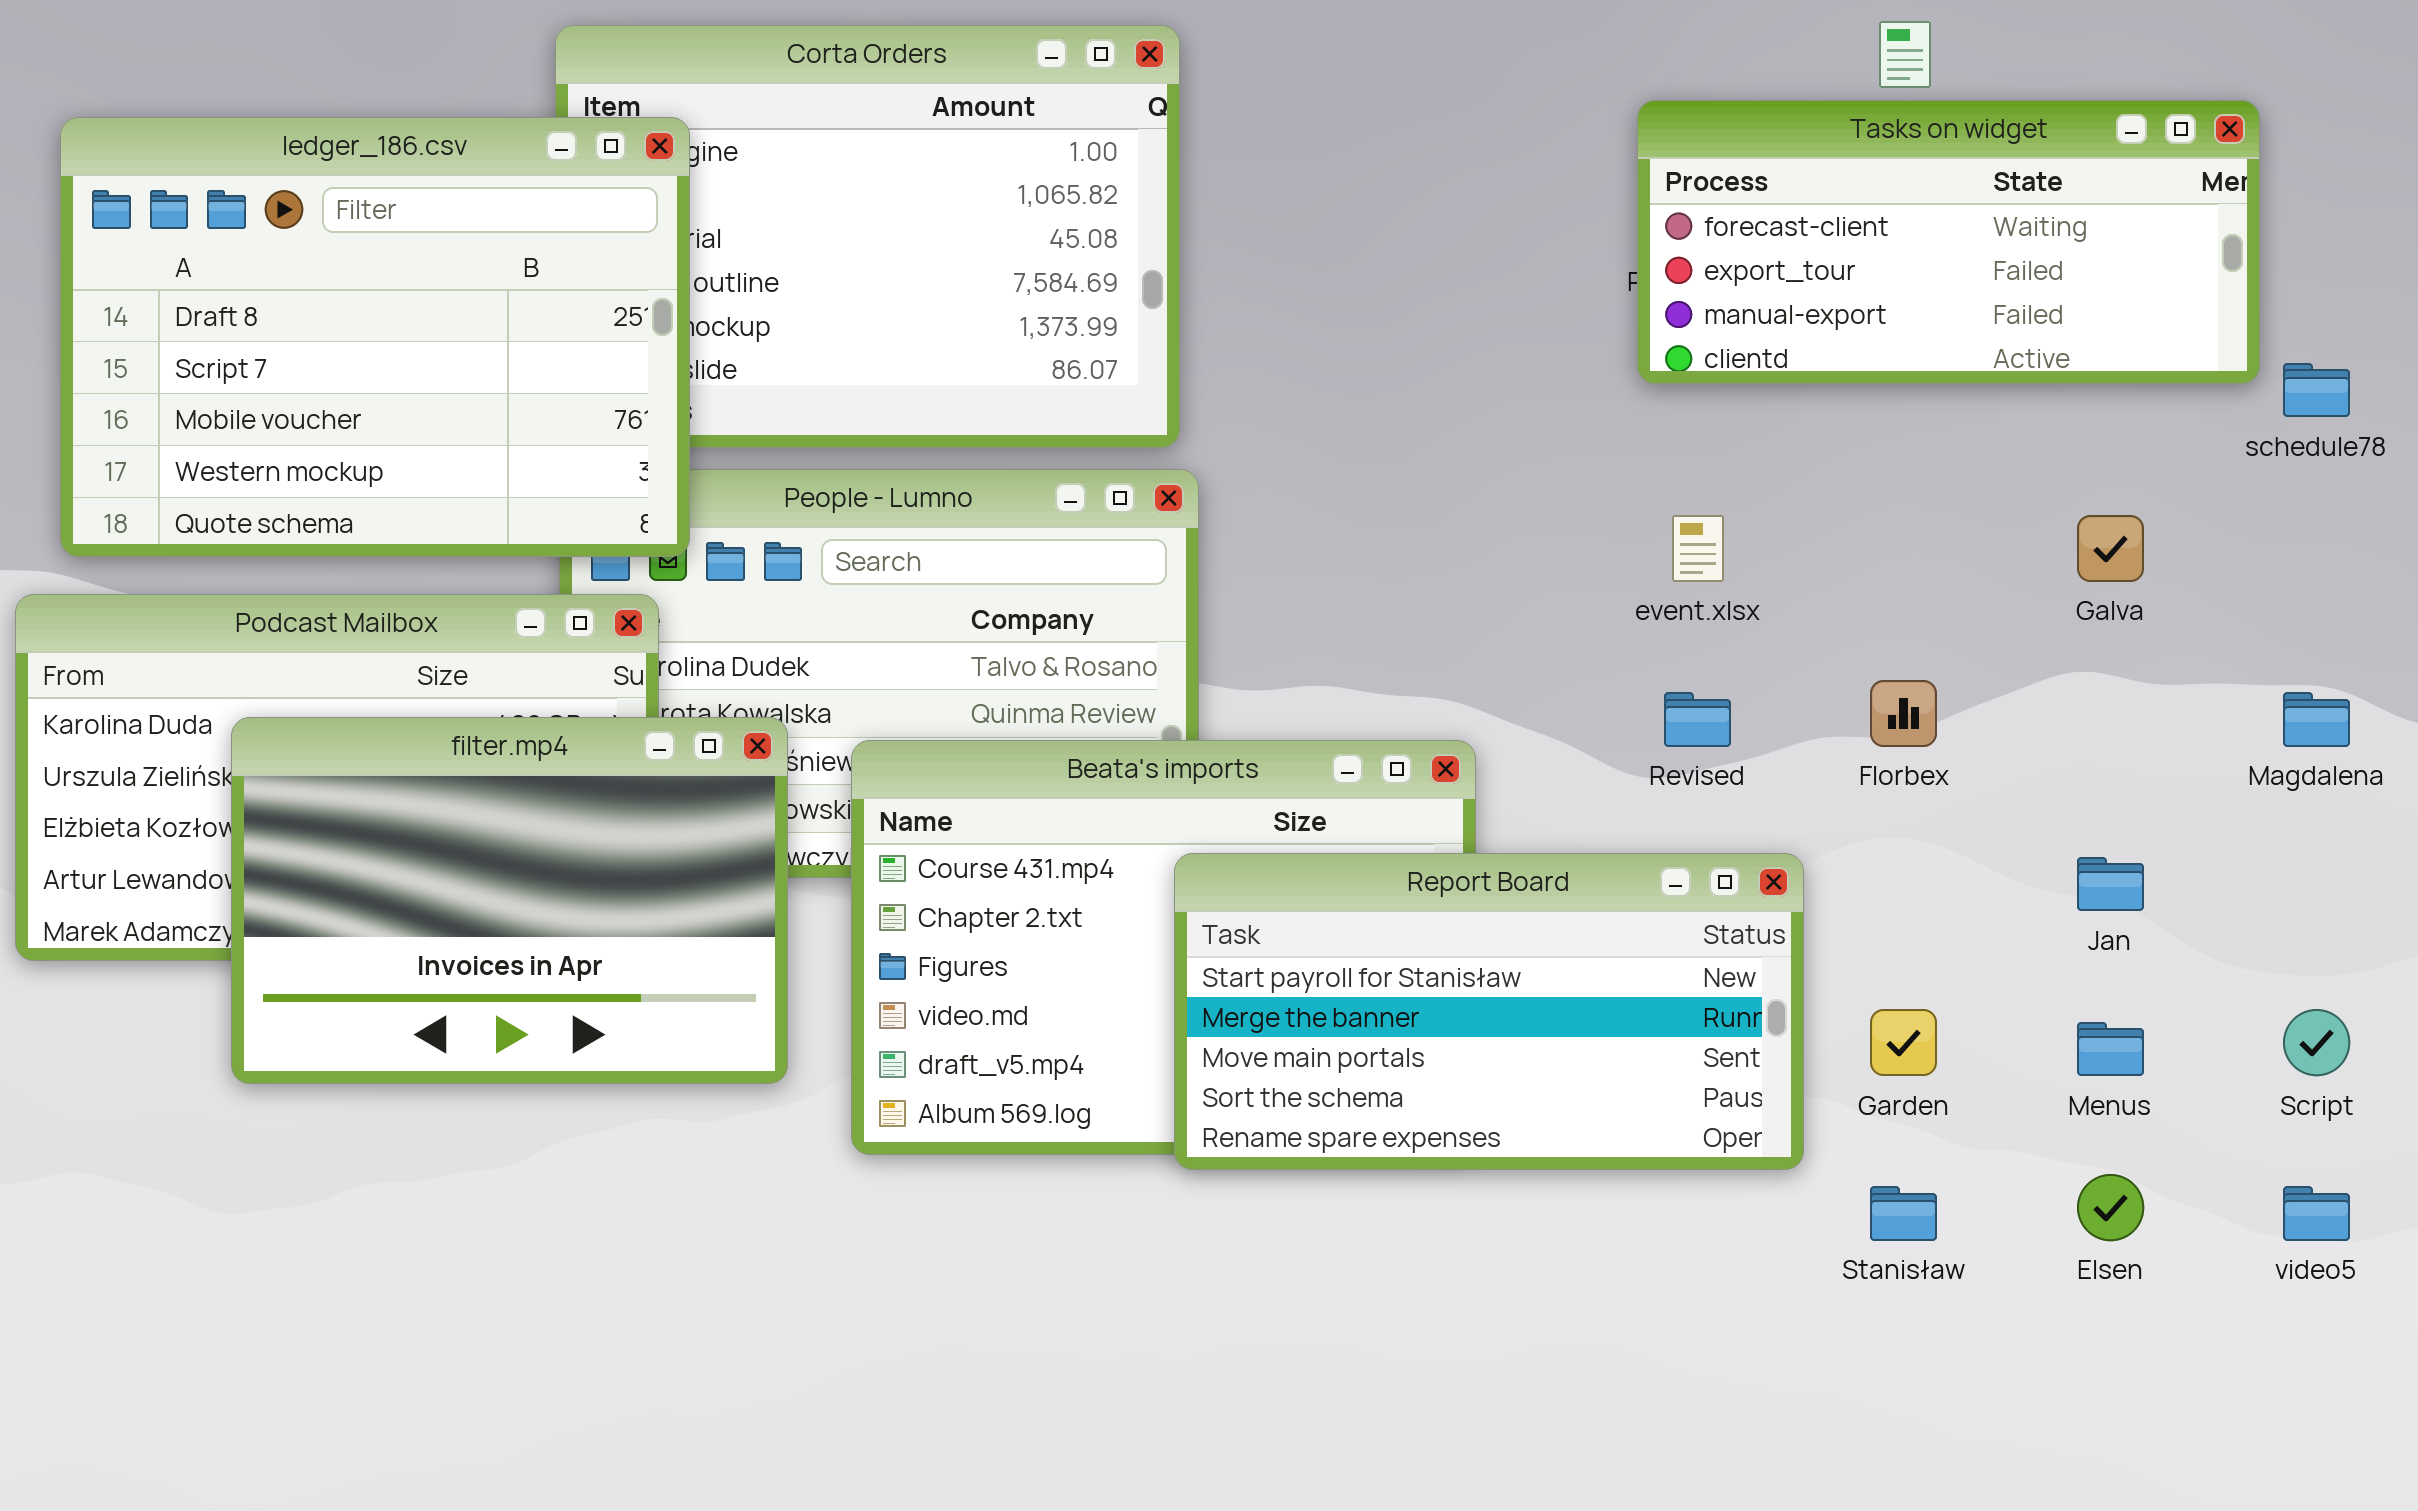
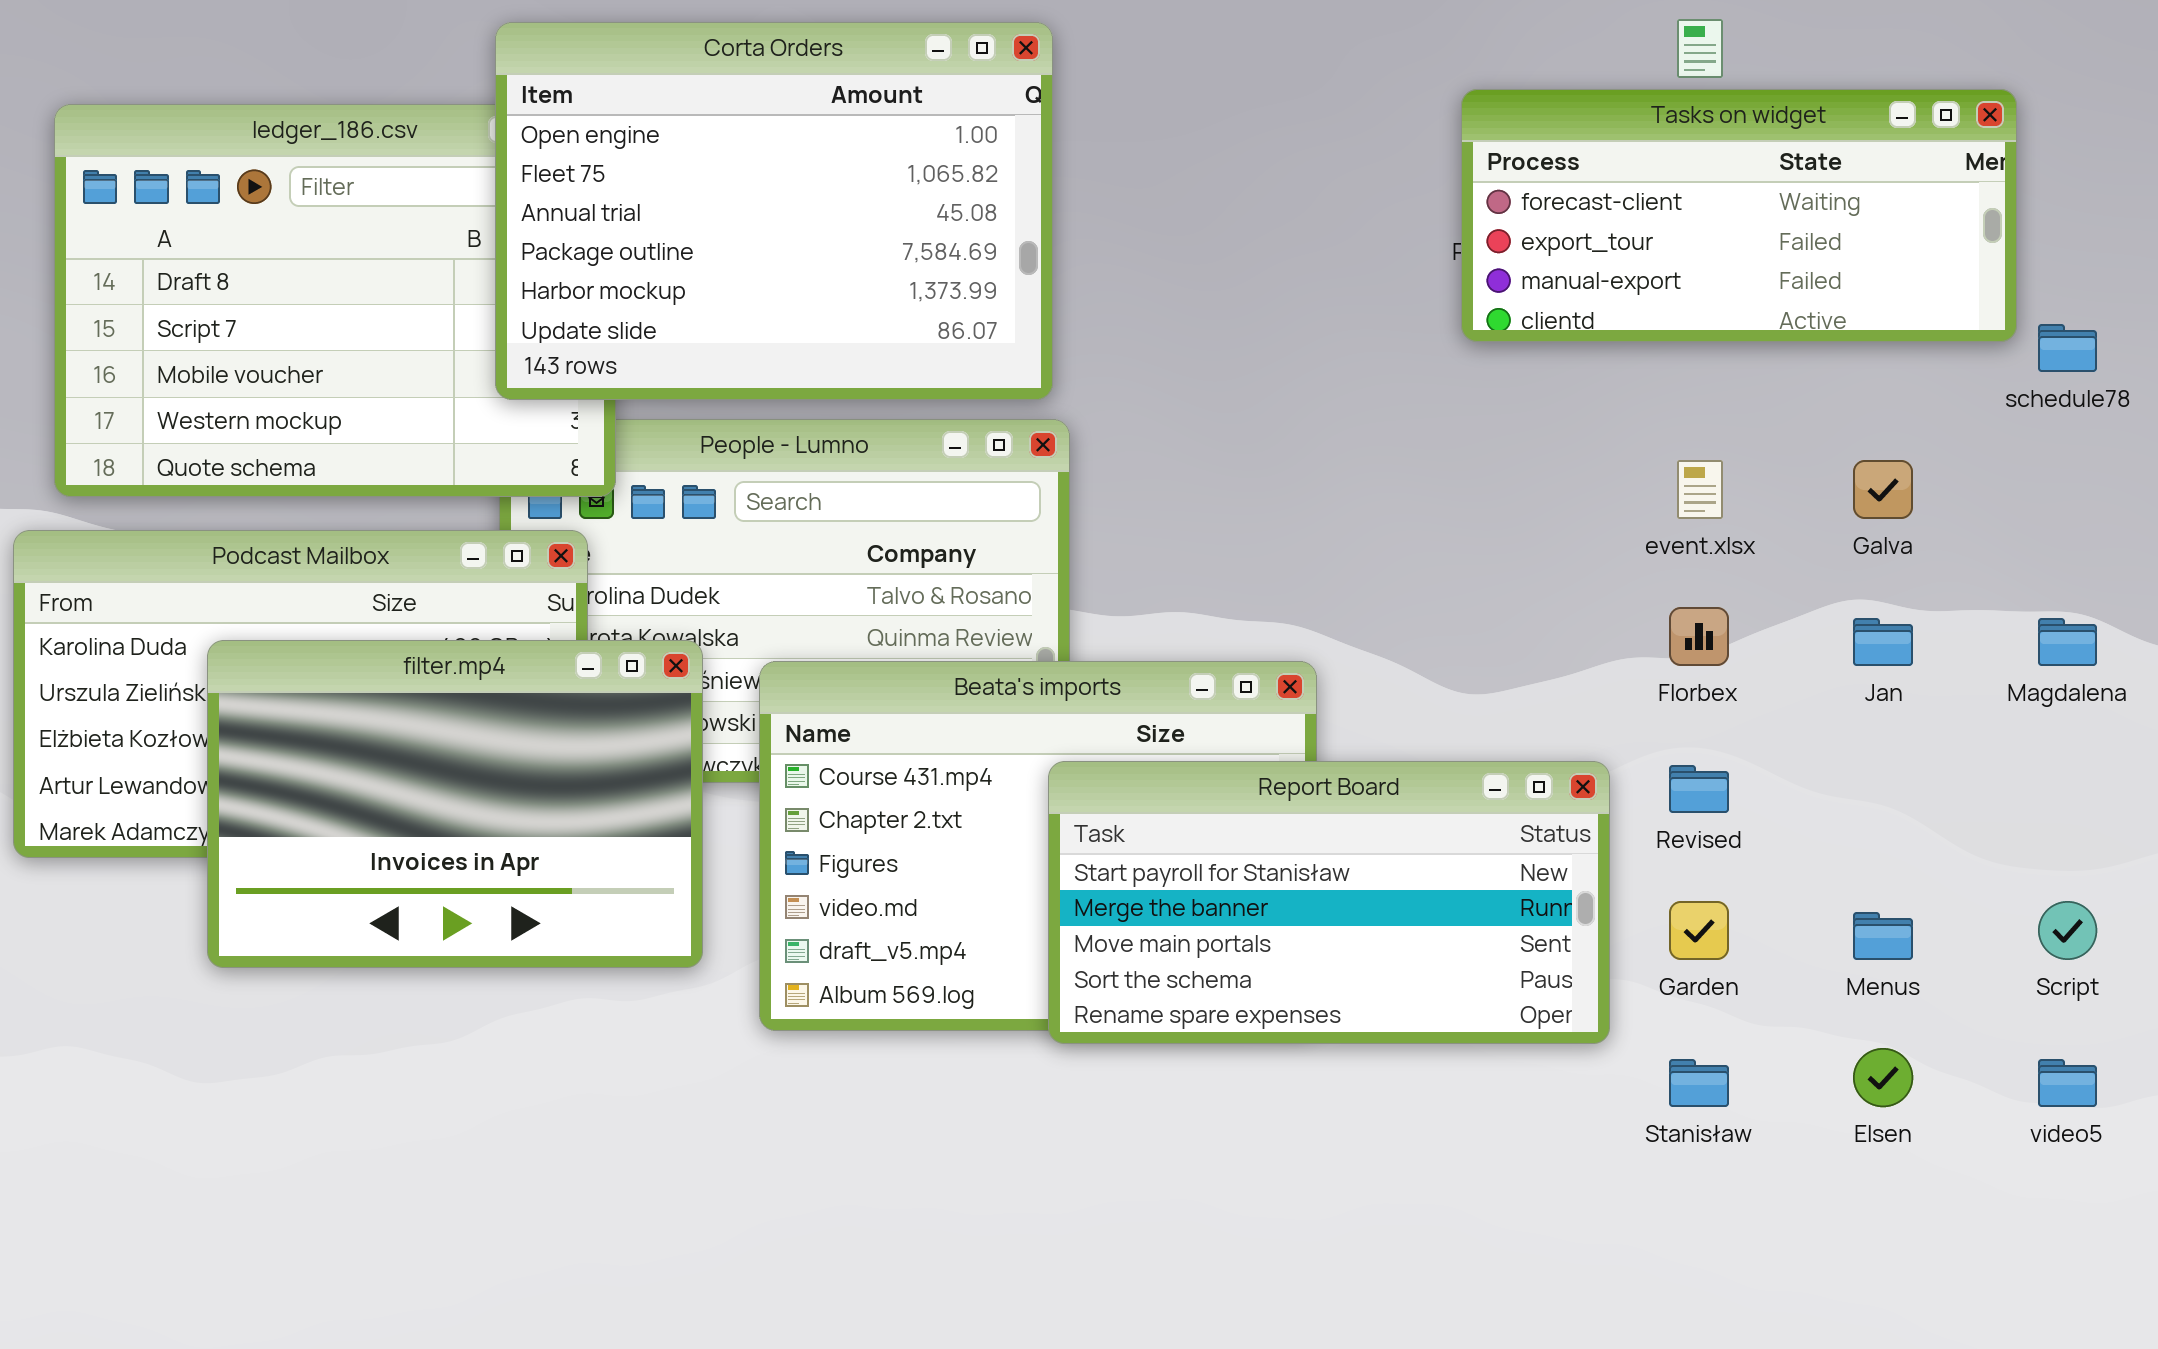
Corta Orders: [555,25,1180,448] -> [495,22,1053,400], raised
event.xlsx: [1672,515,1724,582] -> [1677,460,1723,519], moved
Revised: [1664,692,1731,747] -> [1669,765,1729,813], moved
Jan: [2077,857,2144,911] -> [1853,618,1913,666], moved

